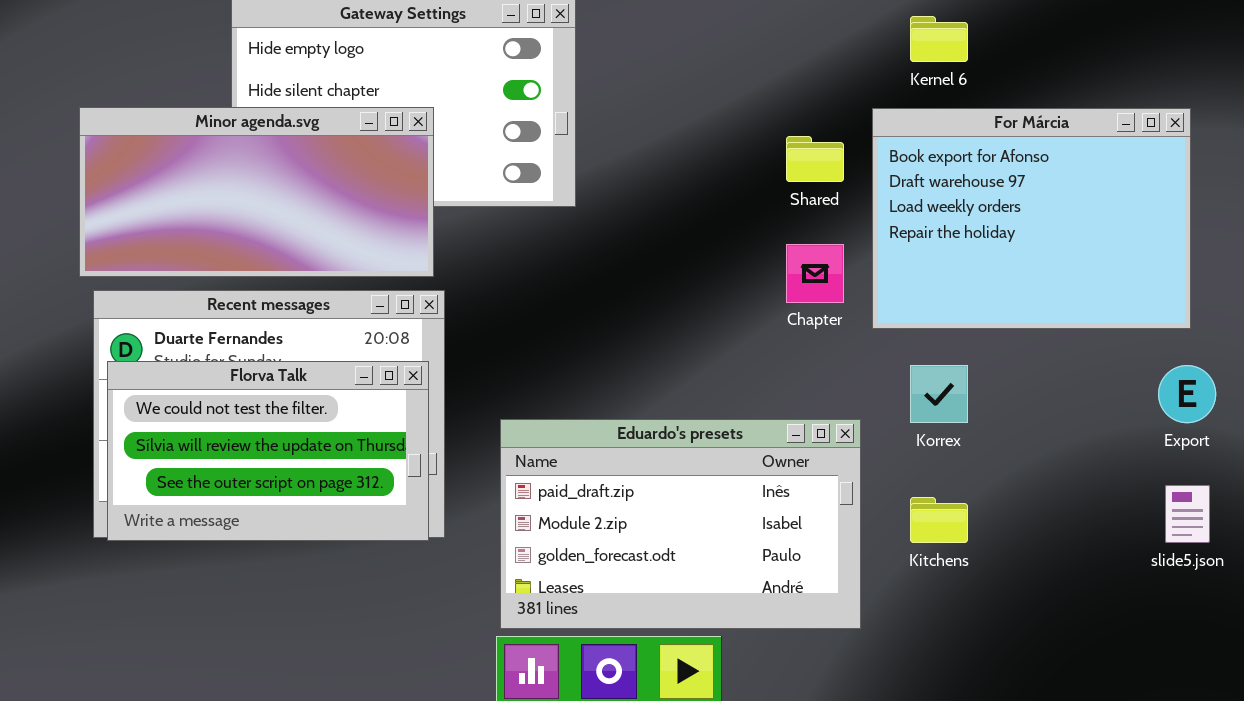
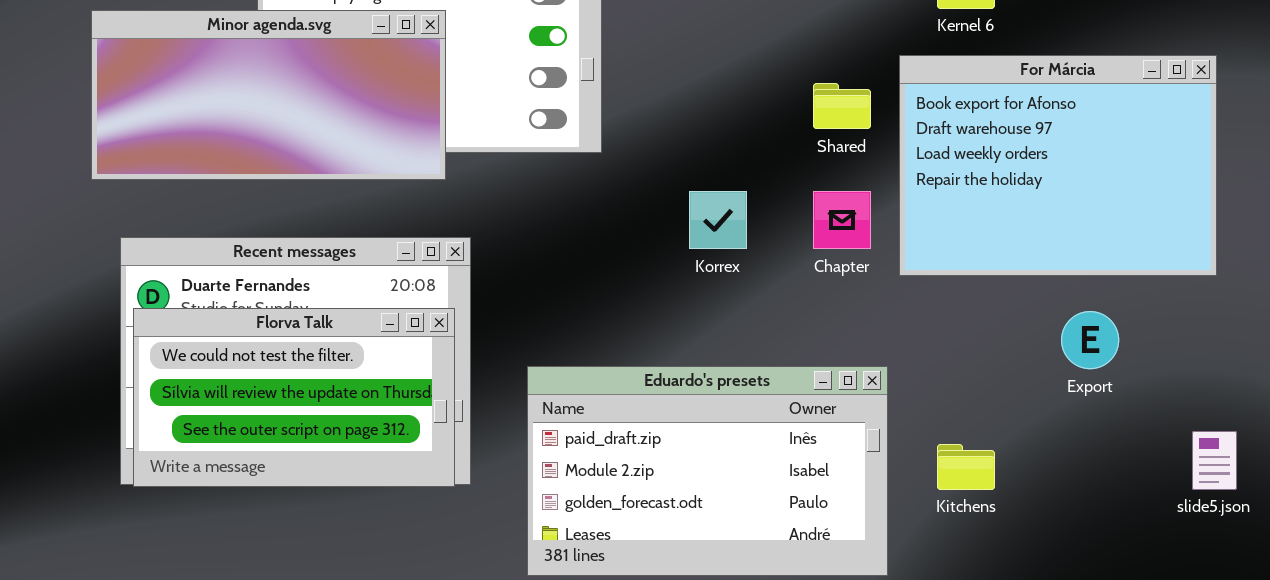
Minor agenda.svg: [79,107,434,277] -> [91,10,446,180], moved
Korrex: [910,365,968,423] -> [689,191,747,249], moved
Export: [1158,365,1216,423] -> [1061,311,1119,369], moved

